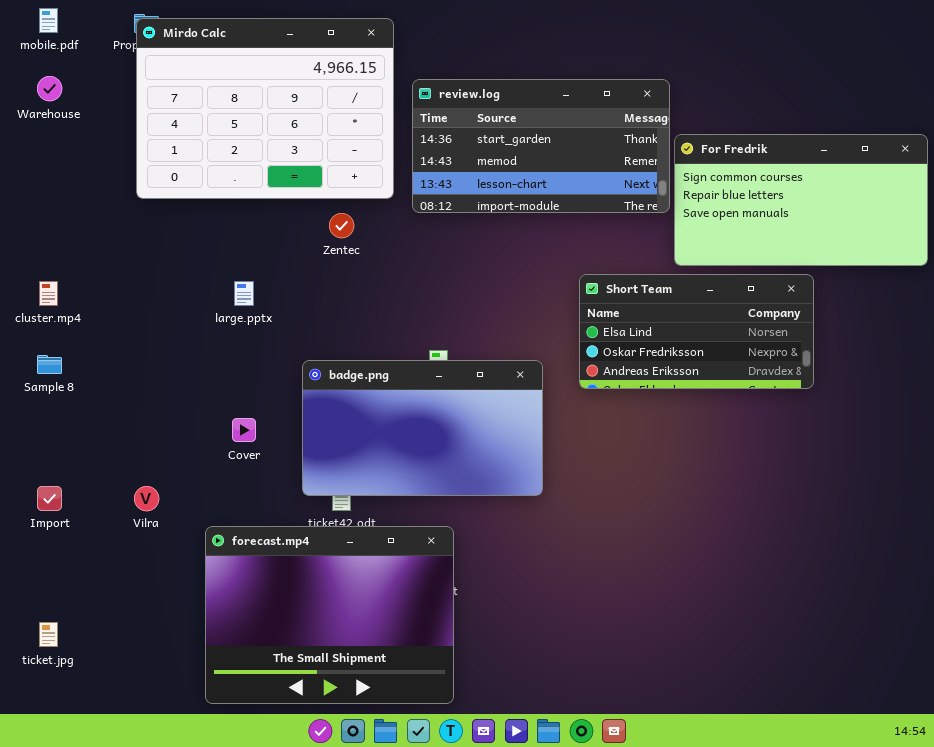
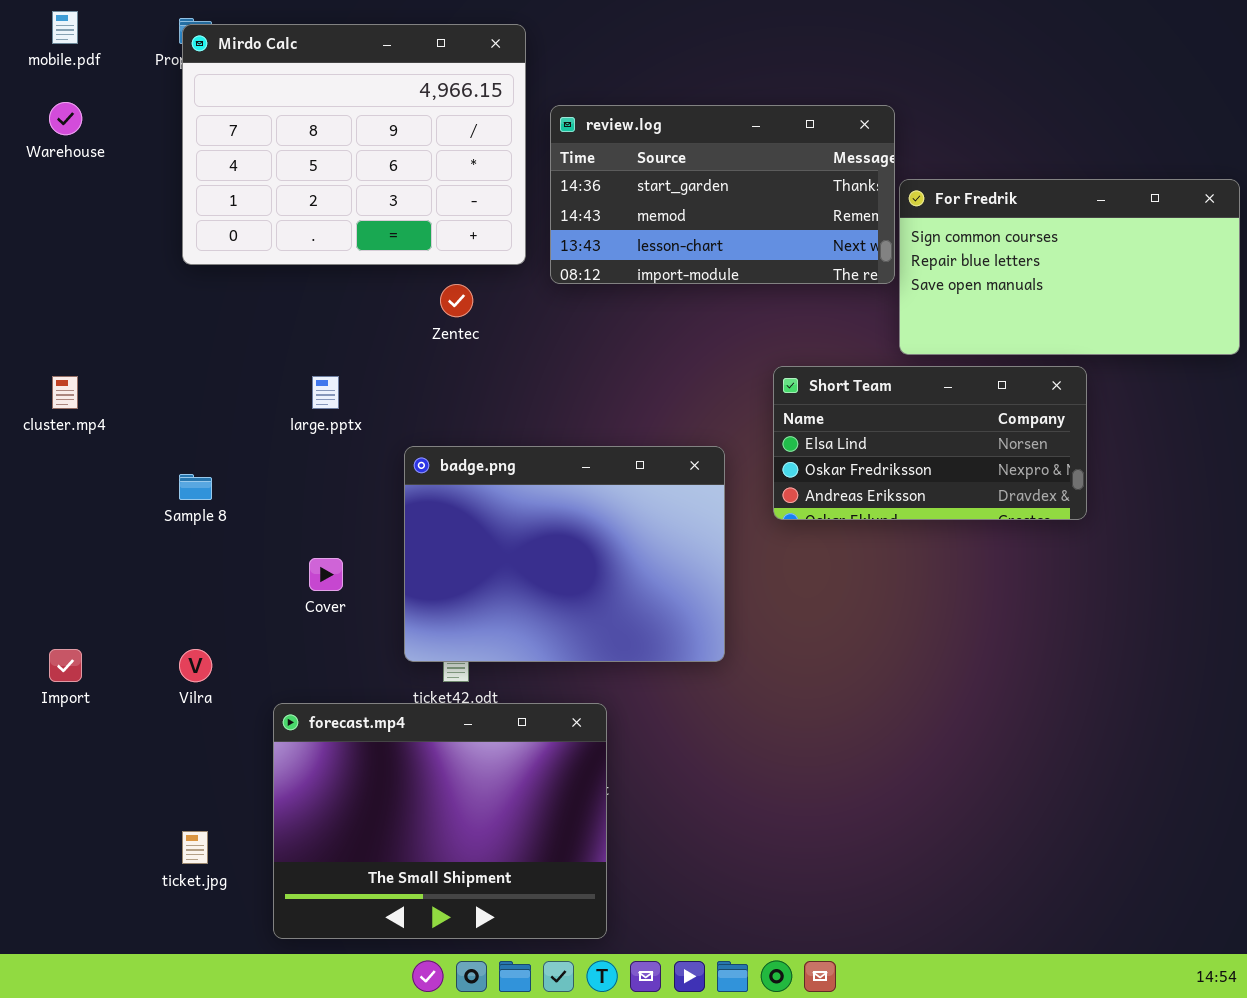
Sample 8: [37,355,62,374] -> [179,474,212,500], moved
badge.png: [302,360,543,496] -> [404,446,725,662], resized
ticket.jpg: [39,622,58,647] -> [182,831,208,864], moved

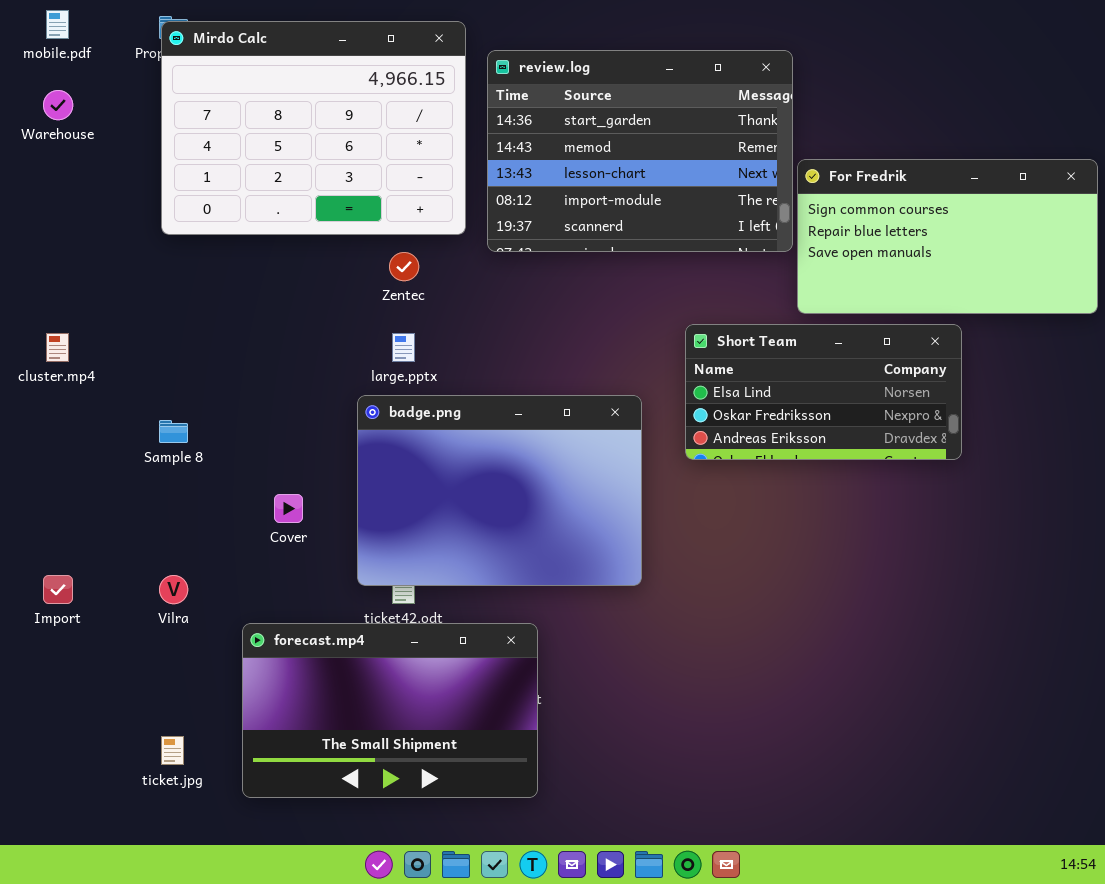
review.log: [550,105,895,284] -> [487,50,793,252], resized
large.pptx: [312,376,339,409] -> [392,333,415,362], moved
forecast.mp4: [273,703,607,939] -> [242,623,538,798], resized

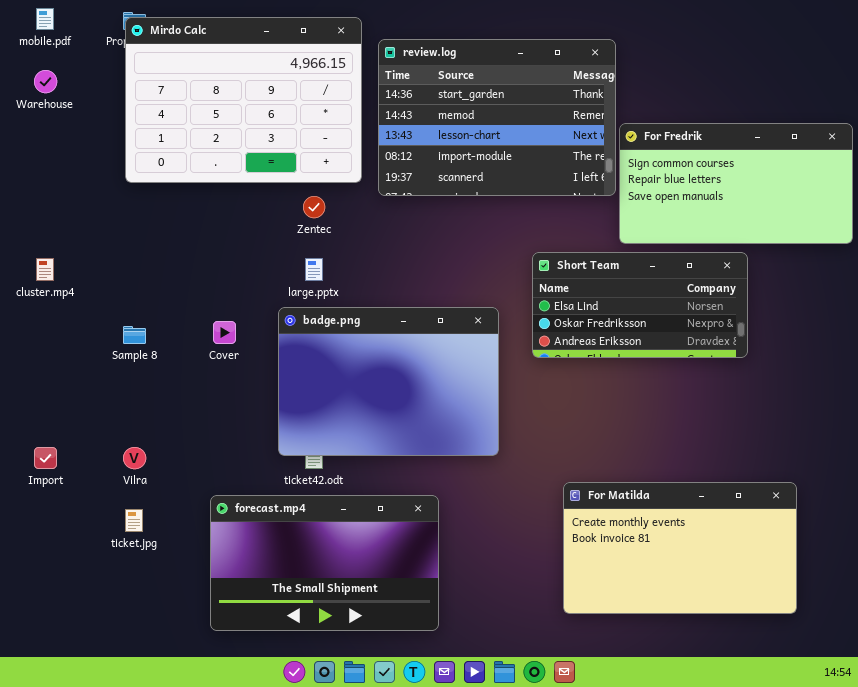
Cover: [274,494,303,523] -> [213,321,236,344], moved
For Matilda: none -> [563,482,797,614], opened
forecast.mp4: [242,623,538,798] -> [210,495,439,631], moved
ticket.jpg: [161,736,184,765] -> [125,509,143,532], moved

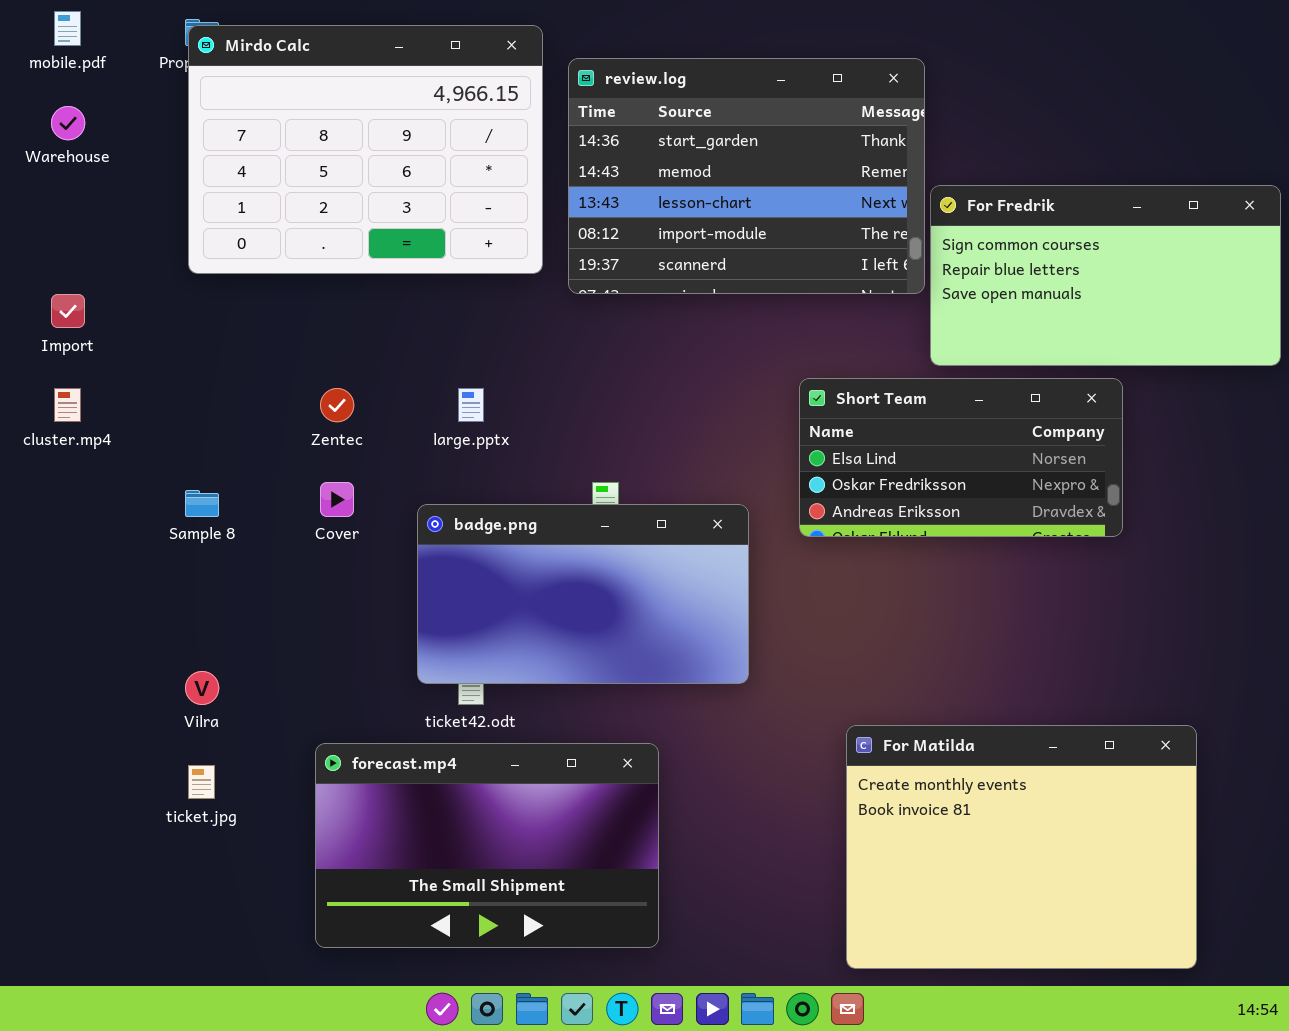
Zentec: [303,196,325,218] -> [320,388,354,422], moved
badge.png: [278,307,499,456] -> [417,504,749,684], resized
Import: [34,447,57,469] -> [51,294,85,328], moved
For Matilda: [563,482,797,614] -> [846,725,1197,969], resized

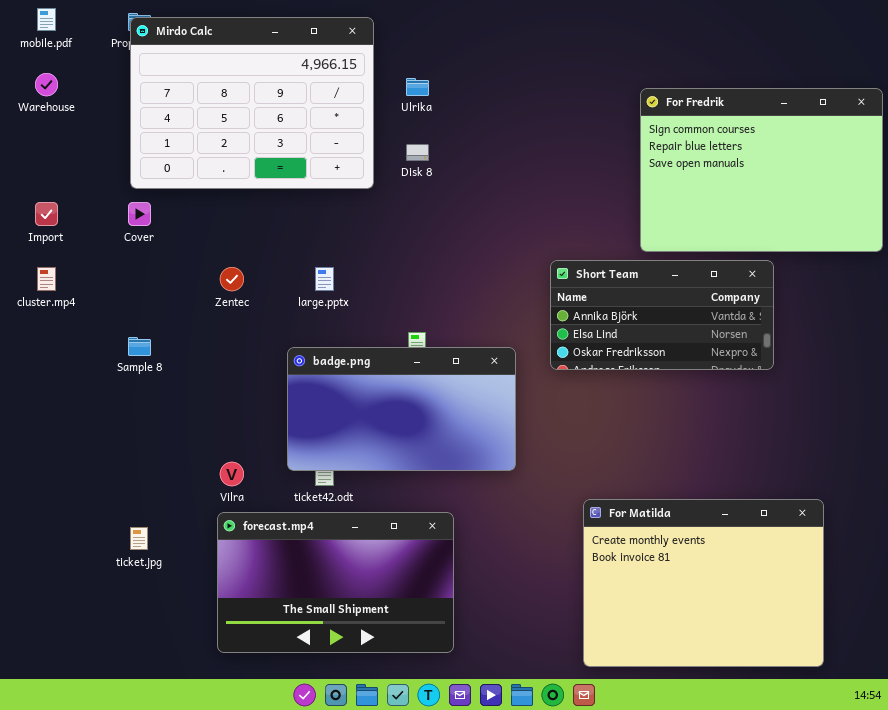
review.log: [568,58,925,294] -> none, closed
For Fredrik: [930,185,1281,366] -> [640,88,883,252], resized
Short Team: [799,378,1123,537] -> [550,260,774,370], scrolled up 1 row
Cover: [320,482,354,517] -> [128,202,151,226], moved
Vilra: [185,671,219,705] -> [220,462,244,486], moved

